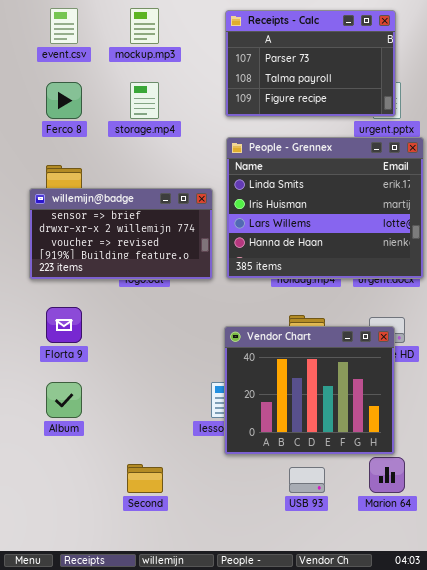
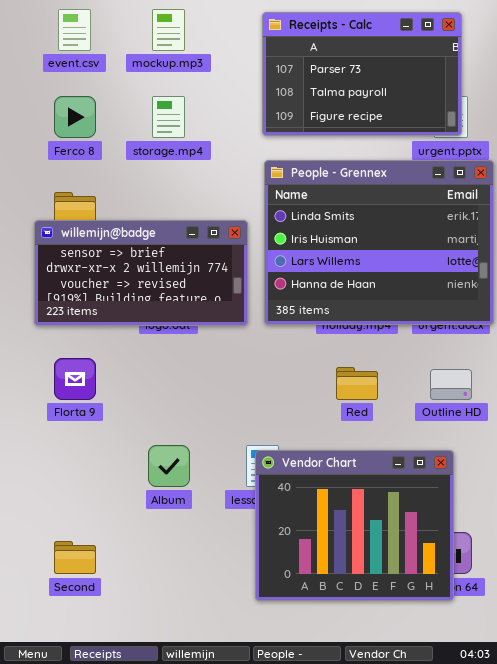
Vendor Chart: [224,326,395,455] -> [255,450,454,601], moved
Album: [46,382,82,418] -> [148,445,190,487], moved
Second: [127,464,163,493] -> [54,541,96,574], moved

